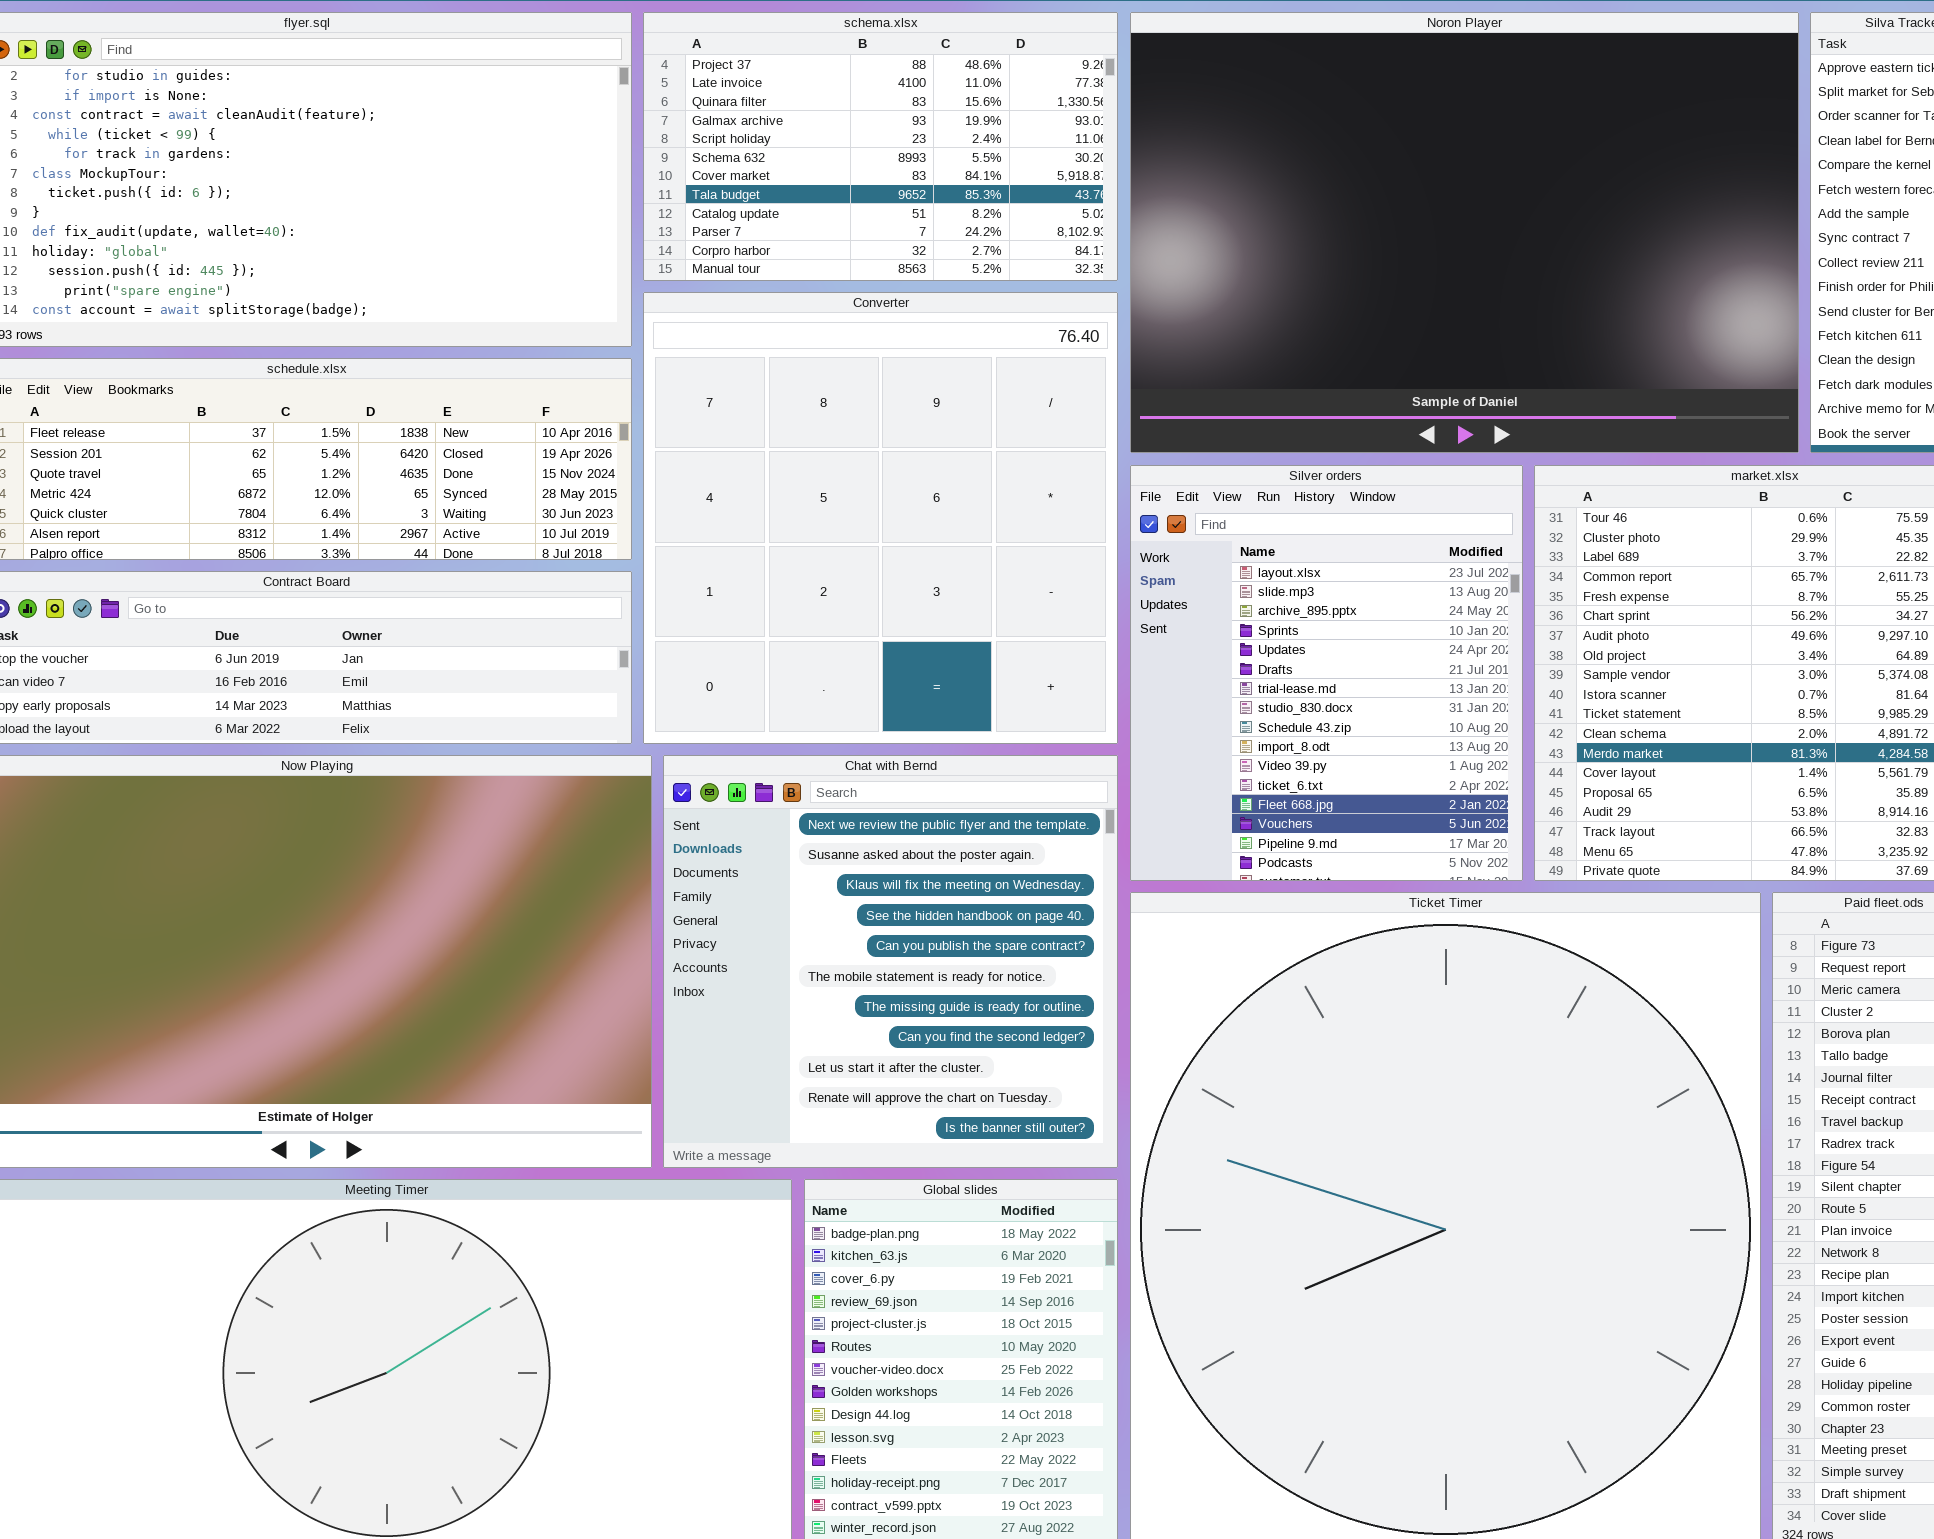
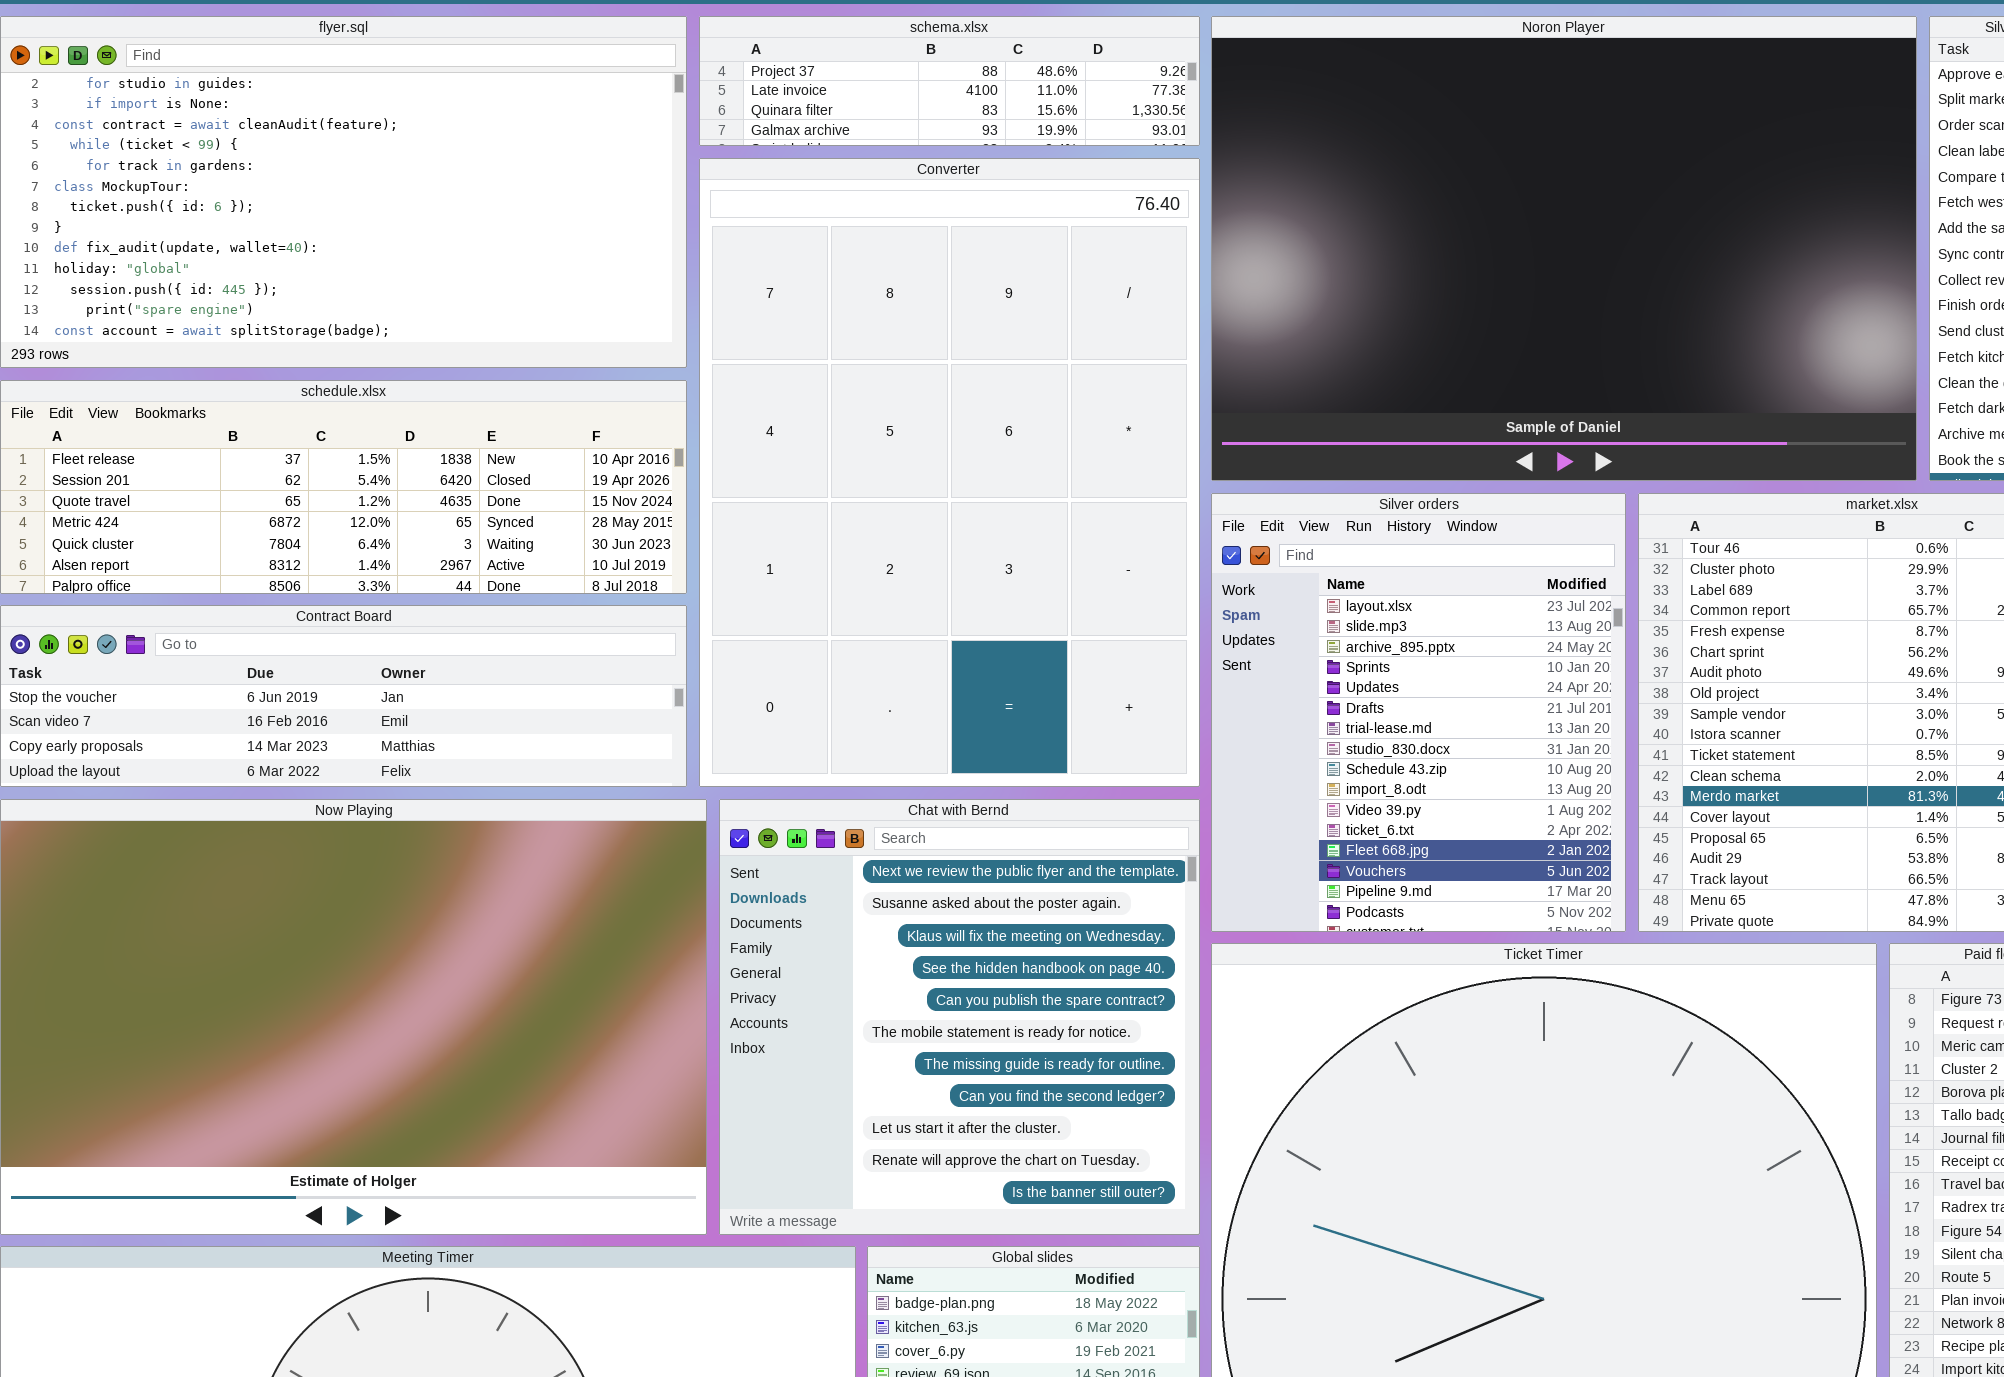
schema.xlsx: [643,12,1118,281] -> [699,16,1200,146], resized
Converter: [643,292,1118,744] -> [699,158,1200,787], resized

